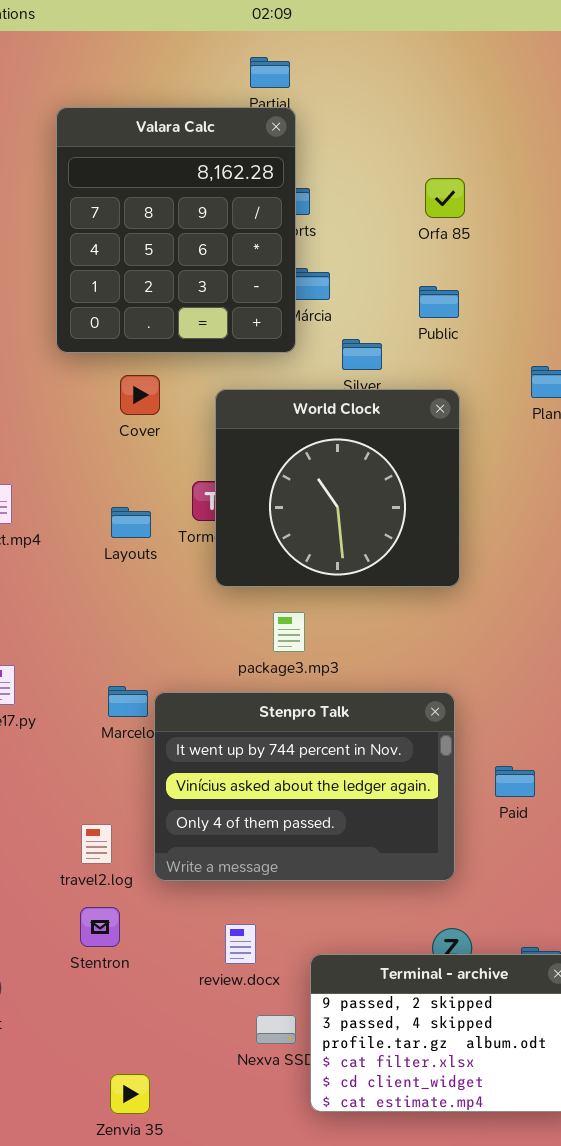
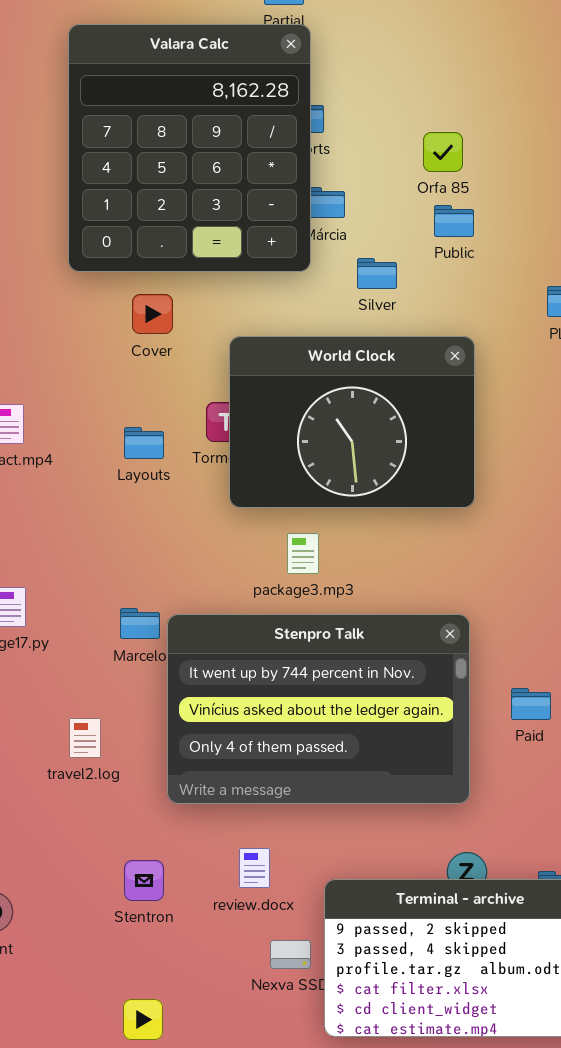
Orfa 85: [425,178,465,218] -> [423,132,463,172], moved
World Clock: [215,389,460,587] -> [229,336,475,508], resized
travel2.log: [81,824,112,864] -> [69,718,101,758], moved
Stentron: [80,907,120,947] -> [124,860,164,901], moved

